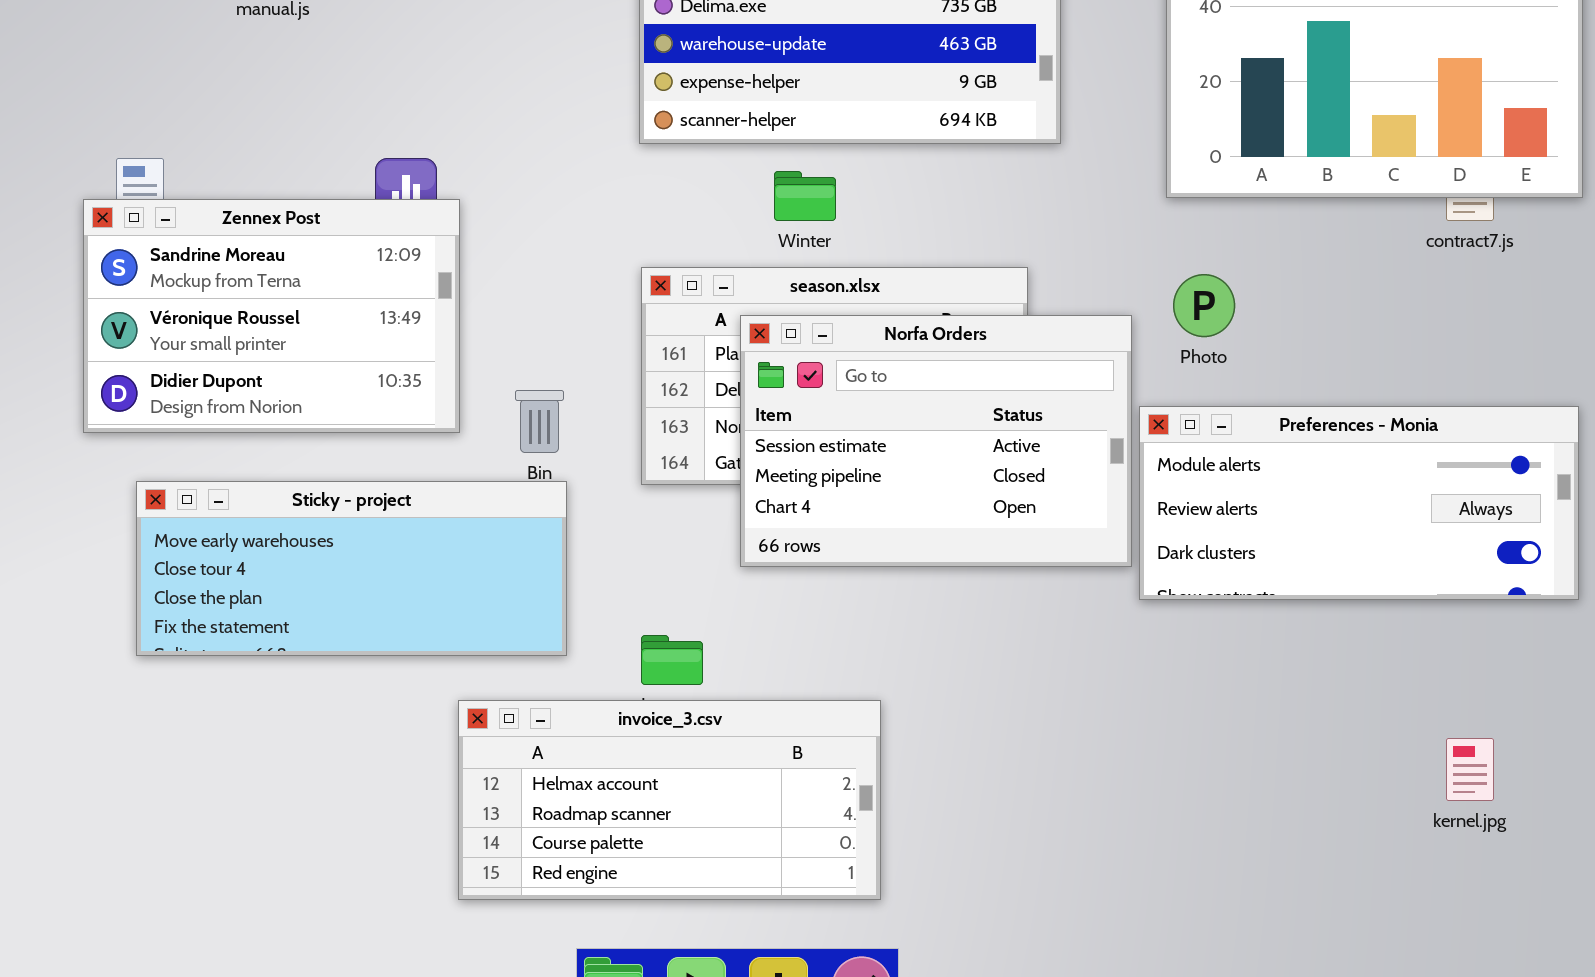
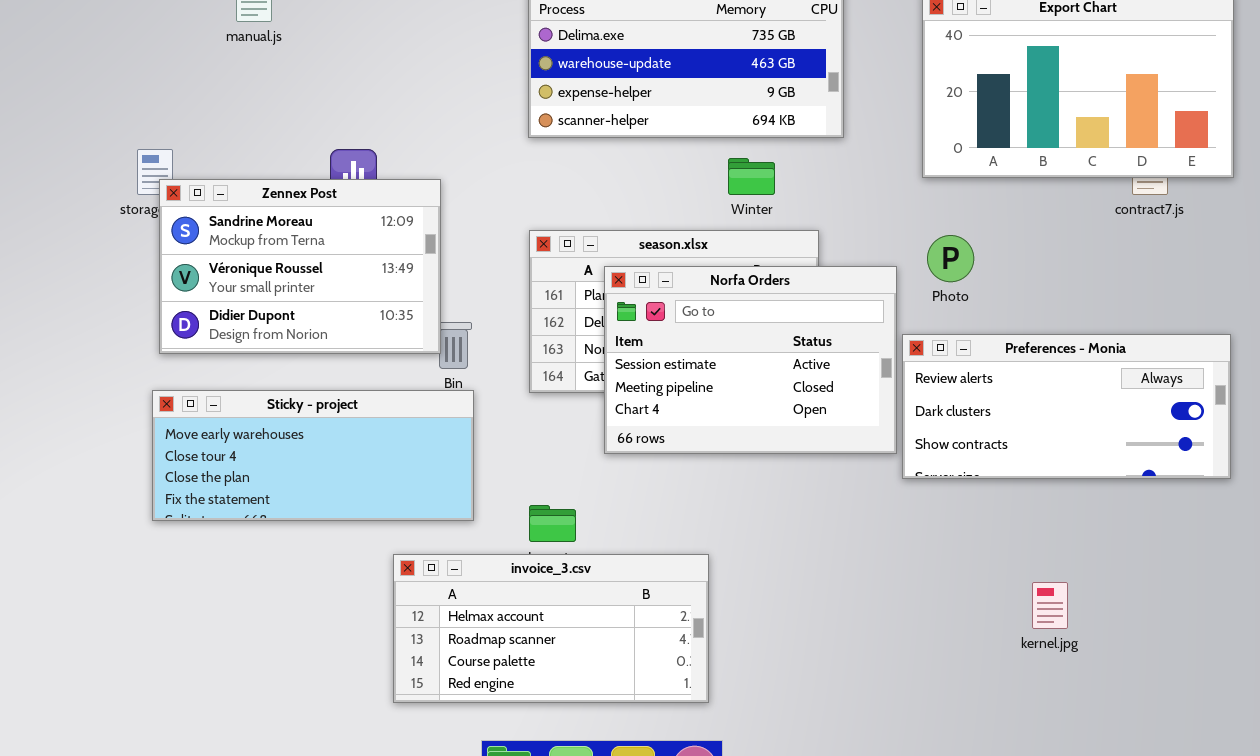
Winter: [774,171,836,221] -> [728,158,775,195], moved
Zennex Post: [83,199,460,433] -> [159,179,441,354], moved
Preferences - Monia: [1139,406,1579,600] -> [902,334,1231,479], scrolled down 1 row
kernel.jpg: [1446,738,1494,801] -> [1032,582,1068,629], moved

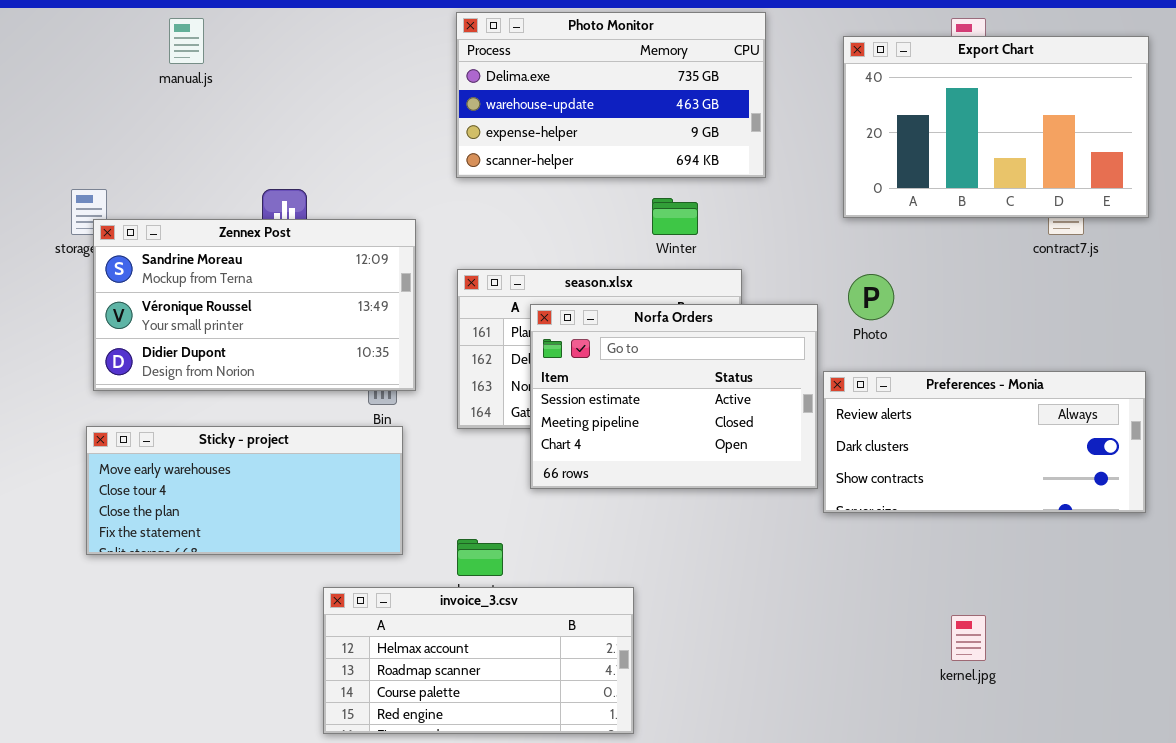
Zennex Post: [159,179,441,354] -> [93,219,416,391], resized

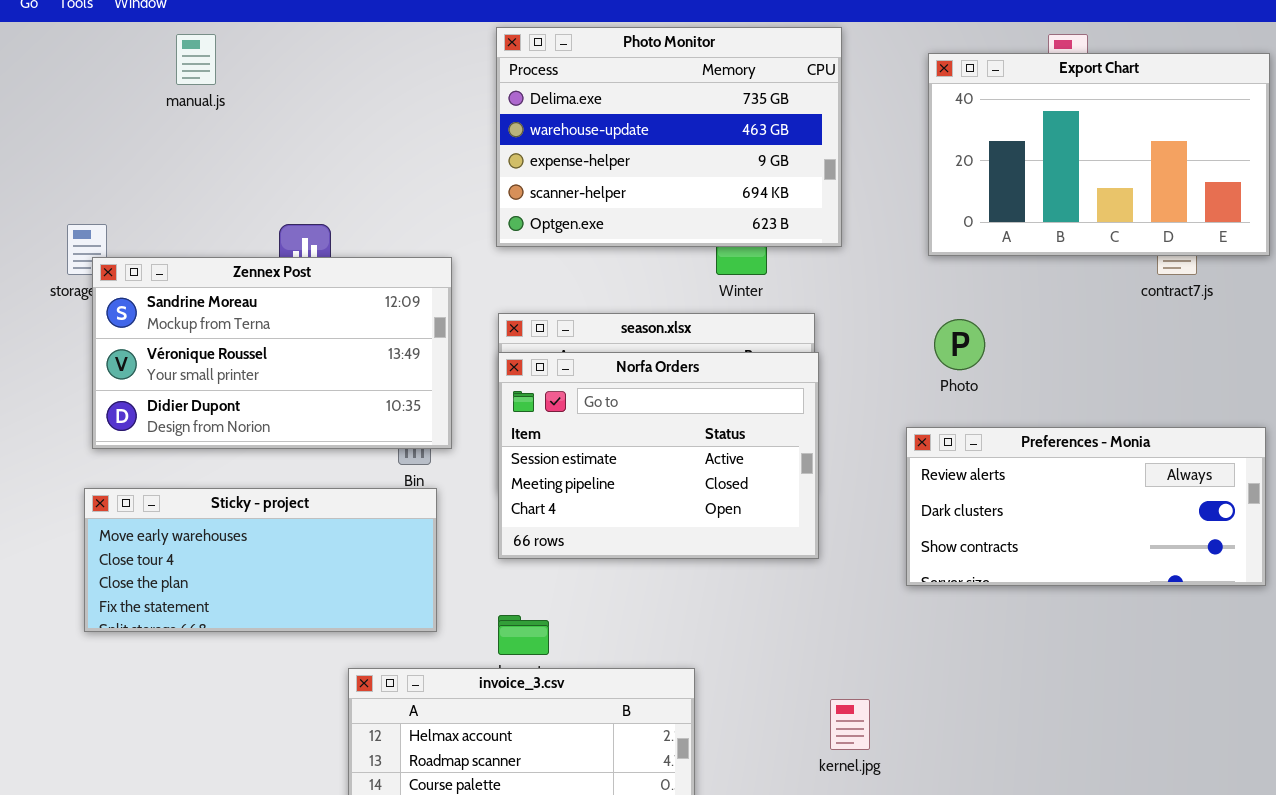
Photo Monitor: [456,12,766,178] -> [496,27,842,247], resized
Norfa Orders: [530,304,818,489] -> [498,352,819,559], moved
kernel.jpg: [951,615,986,661] -> [830,699,870,750], moved

